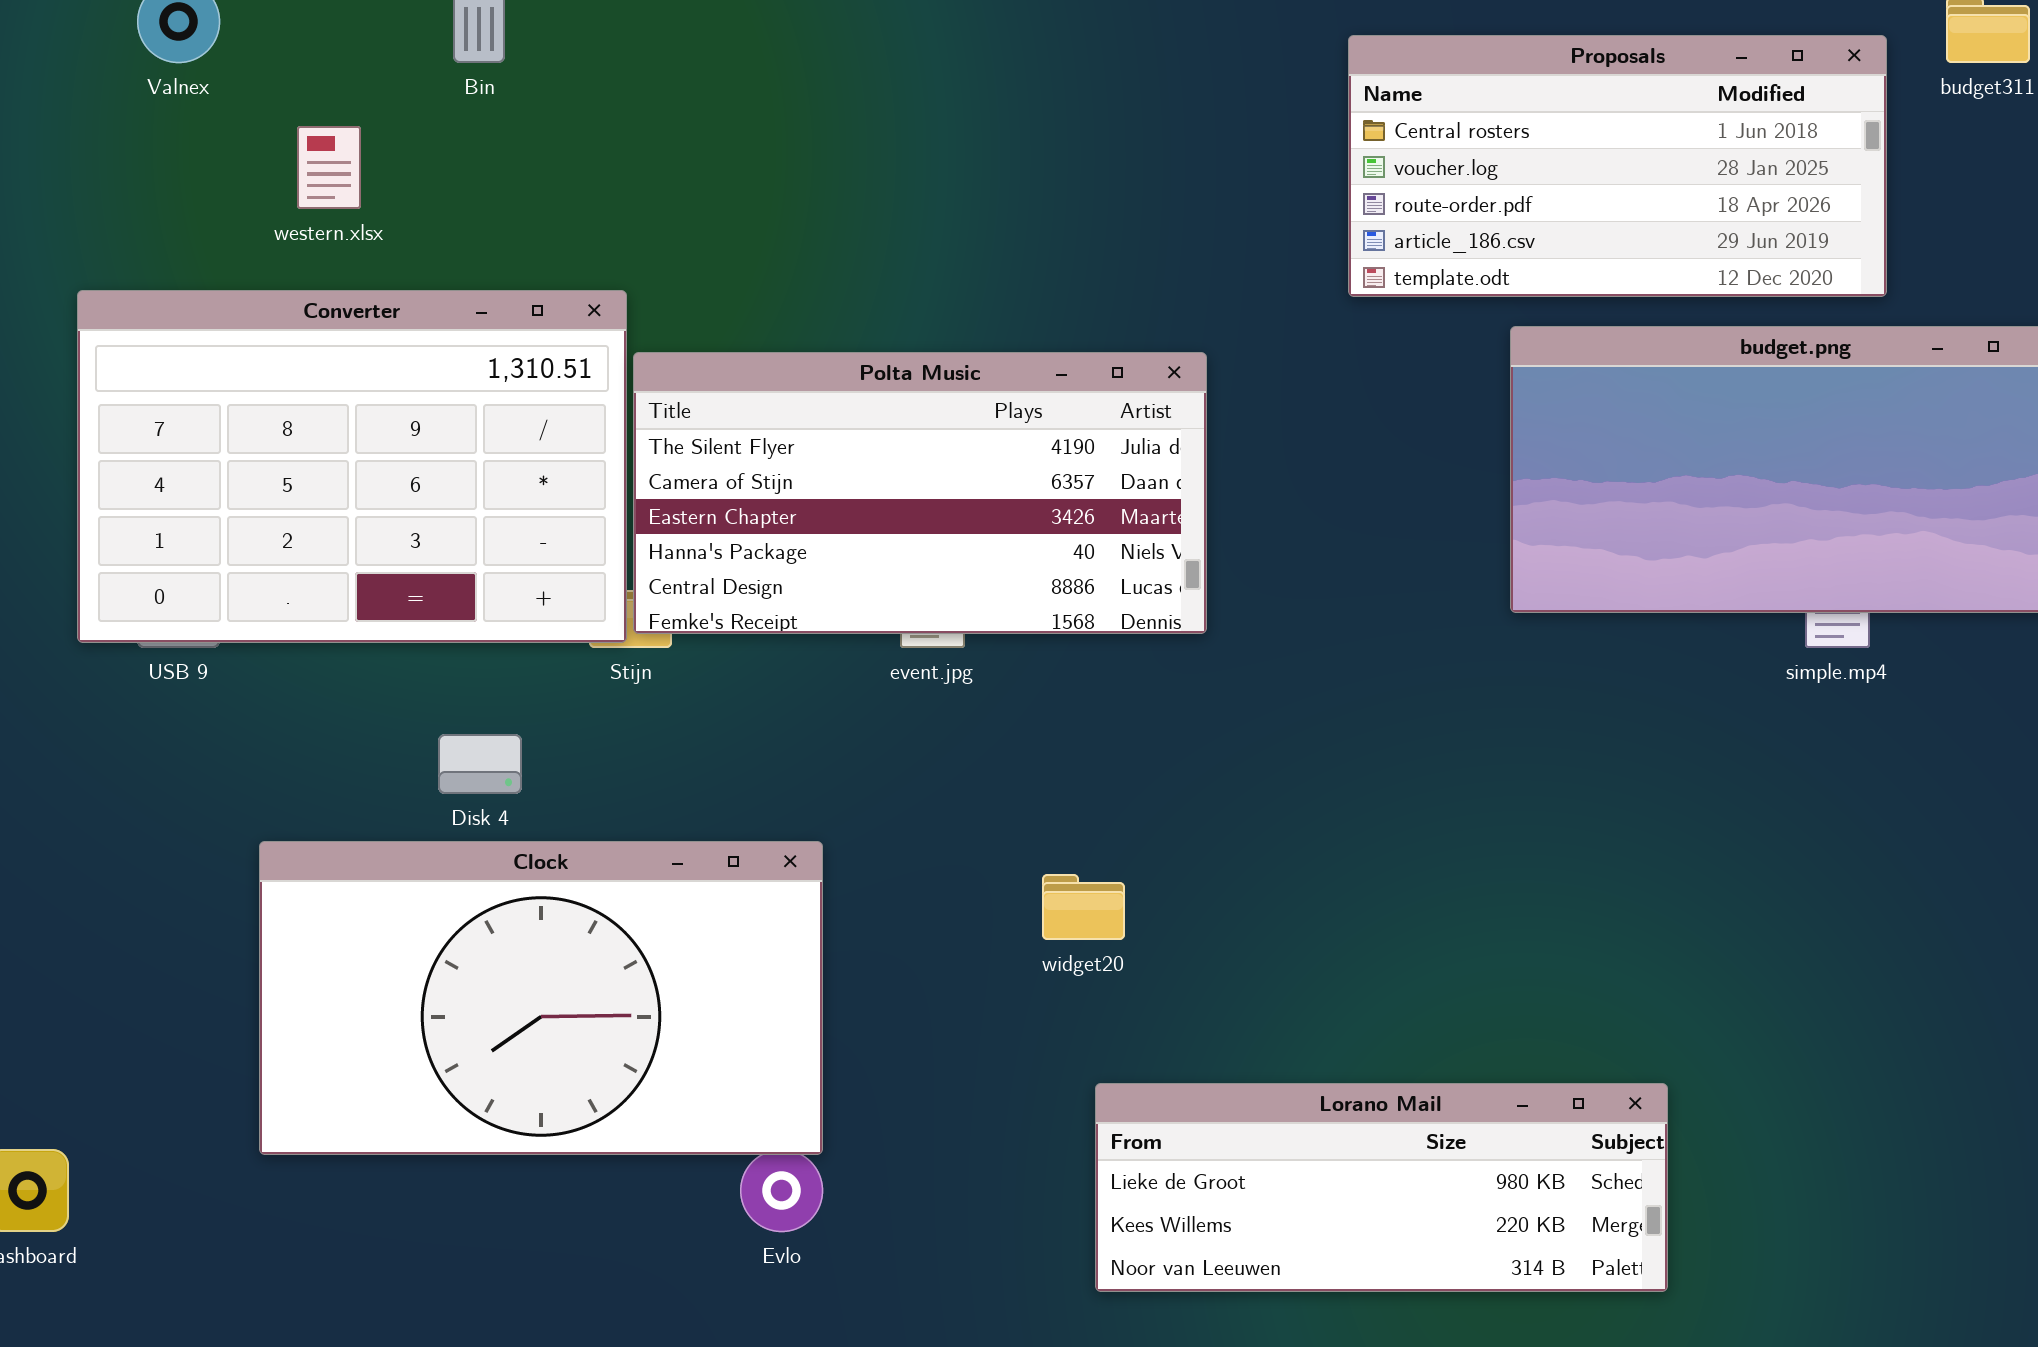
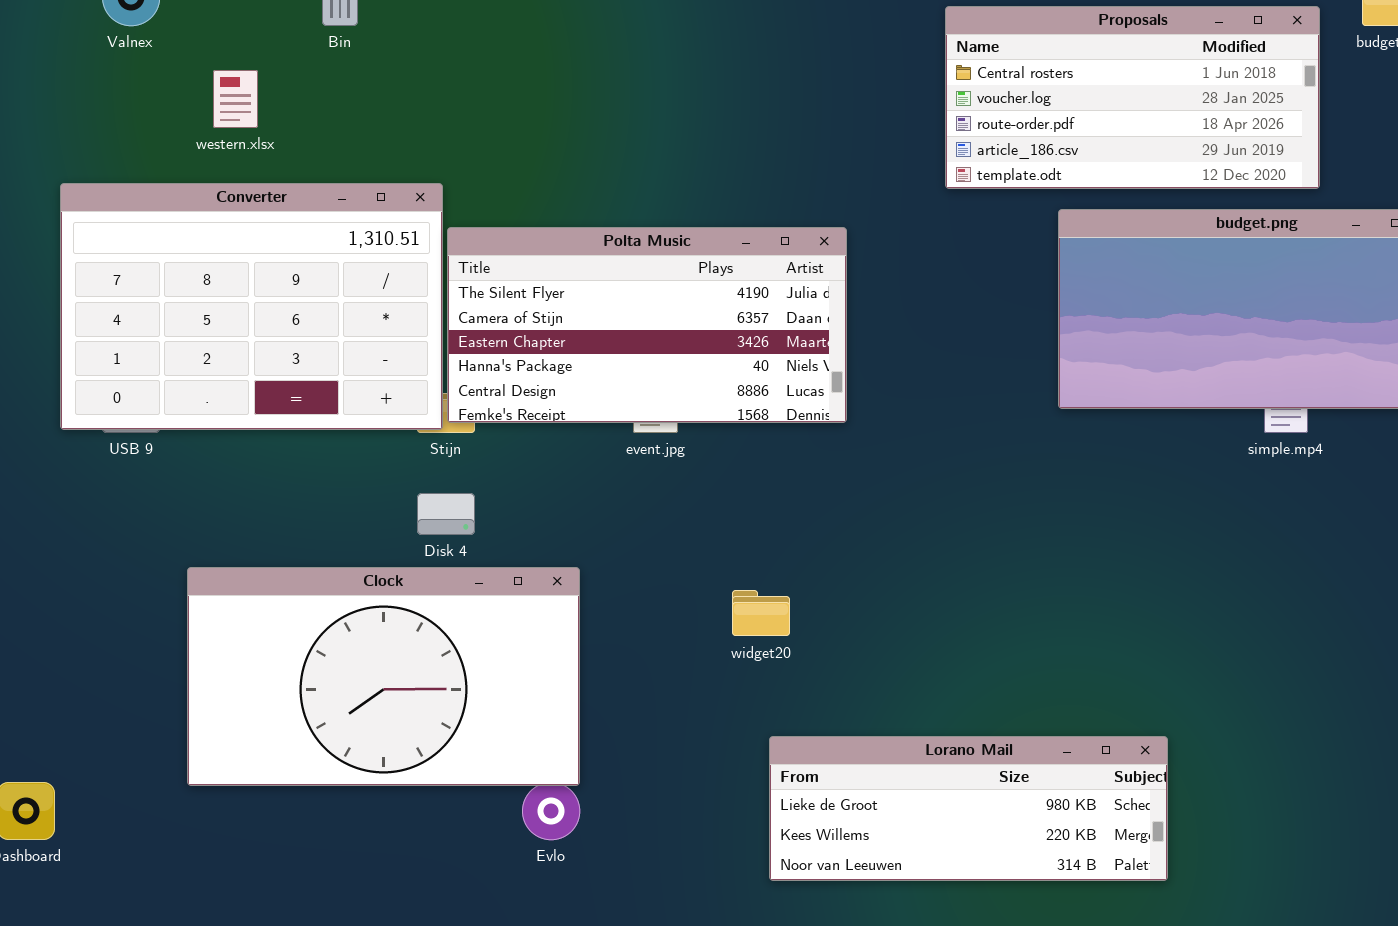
Disk 4: [438,734,522,794] -> [417,493,475,535], moved

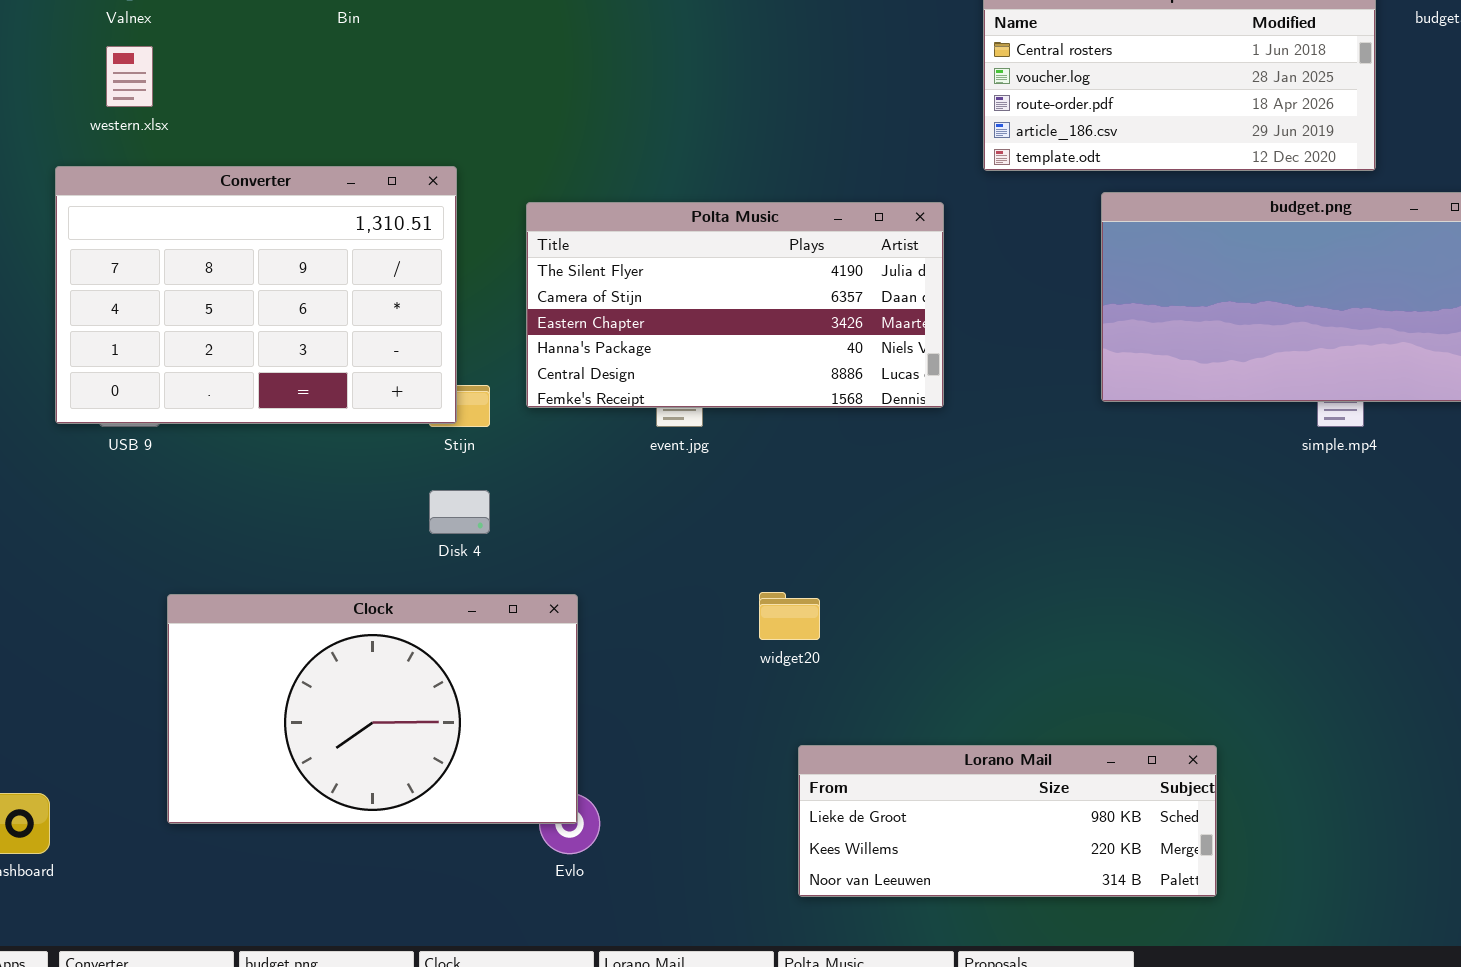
western.xlsx: [213,70,258,128] -> [106,46,153,107], moved
Polta Music: [447,227,847,423] -> [526,202,944,408], moved
Clock: [187,567,580,786] -> [167,594,578,824], moved

